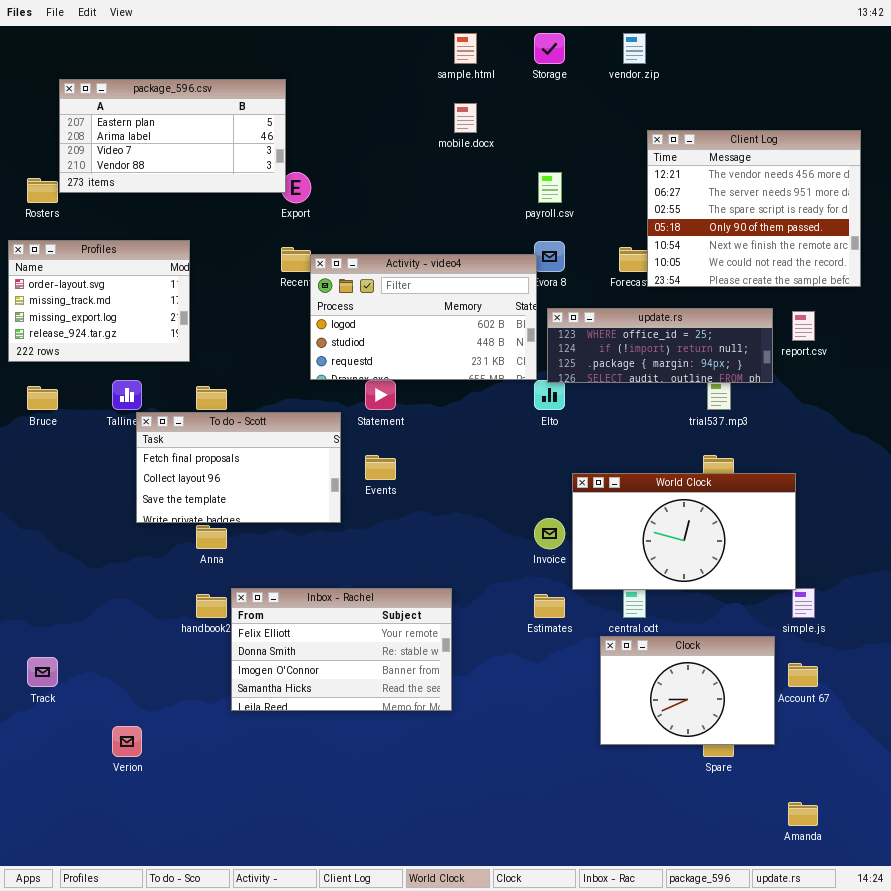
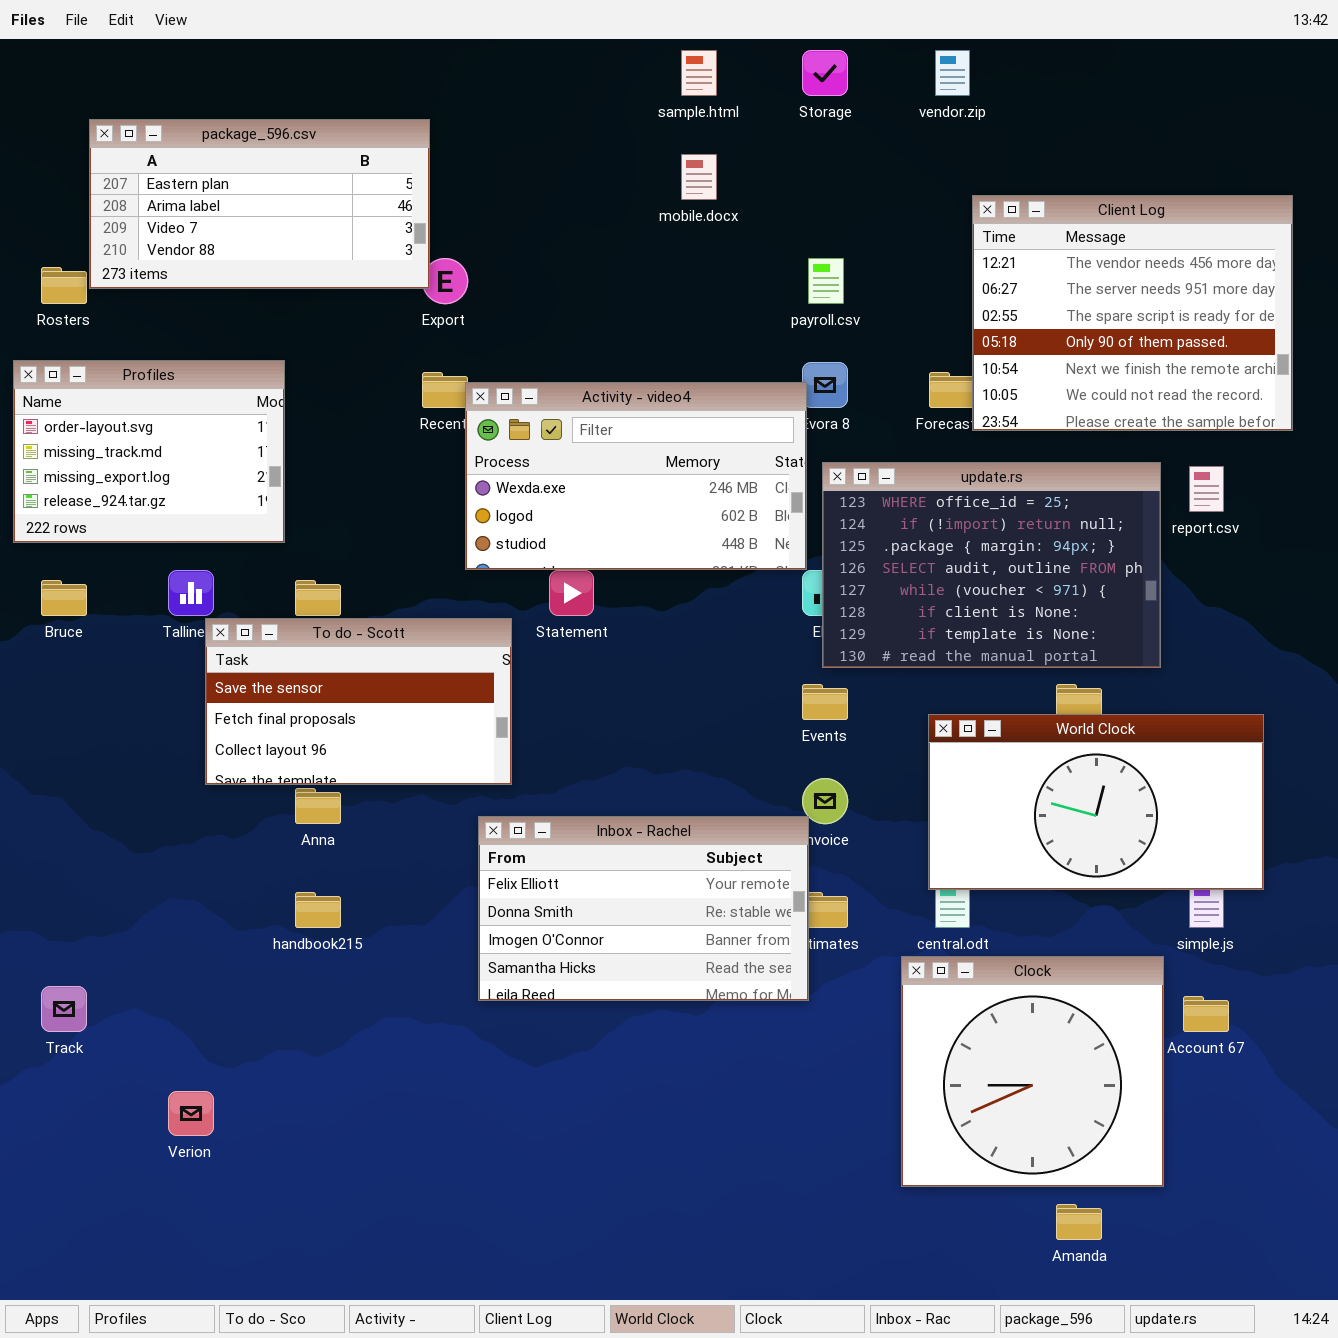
Activity - video4: [310,254,537,380] -> [465,382,807,570], scrolled up 1 row
update.rs: [547,308,773,383] -> [822,462,1161,668], resized
To do - Scott: [136,412,341,523] -> [205,618,512,785], scrolled up 1 row
Events: [365,455,396,480] -> [802,684,848,720], moved
World Clock: [572,473,796,590] -> [928,714,1264,890], moved
Inbox - Rachel: [231,588,452,711] -> [478,816,809,1001], moved
Clock: [600,636,775,745] -> [901,956,1164,1187], resized
Amanda: [788,802,818,826] -> [1056,1204,1102,1240], moved

